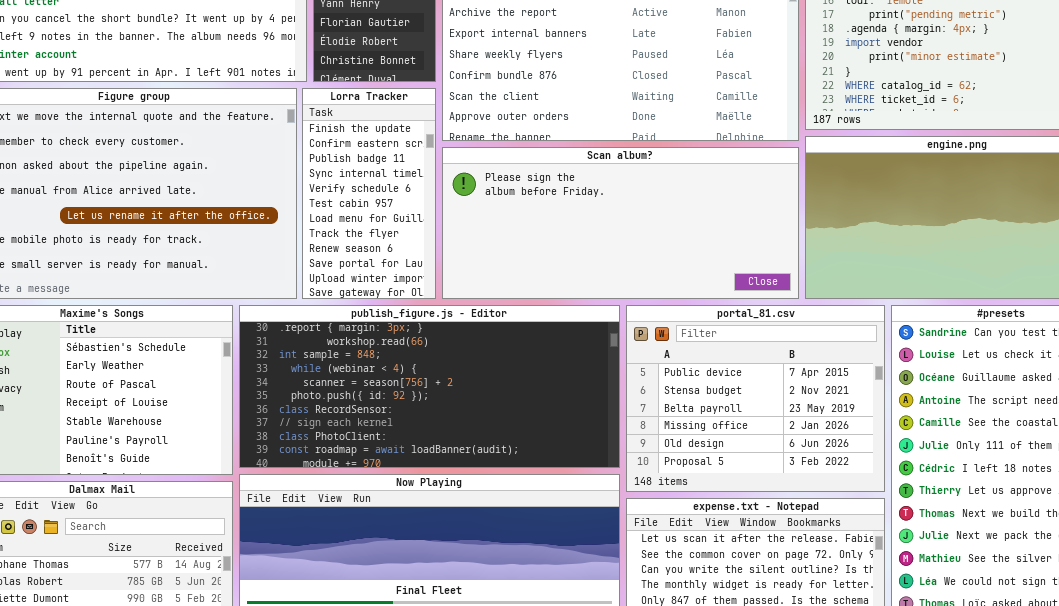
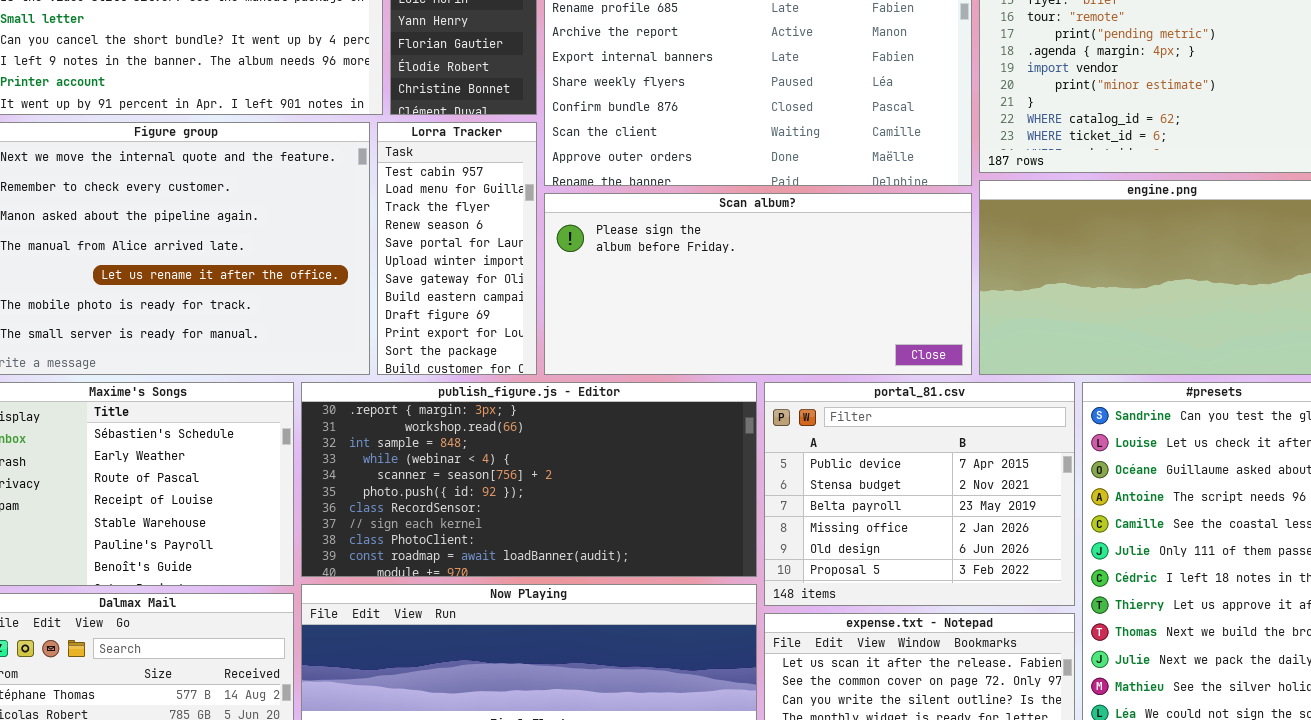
Lorra Tracker: [302,88,436,299] -> [377,122,537,375], scrolled down 5 rows

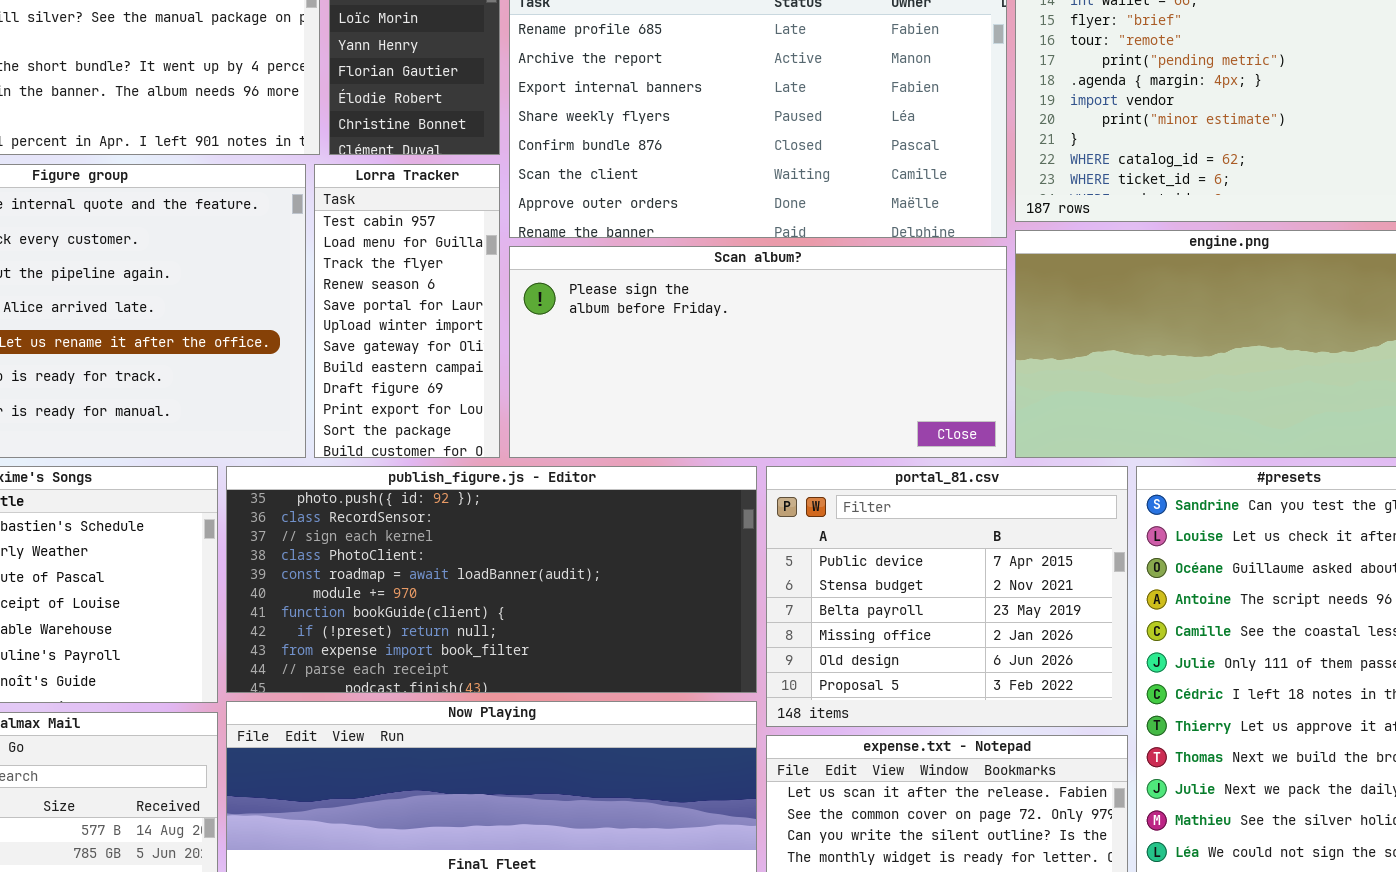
publish_figure.js - Editor: [301,382,757,577] -> [226,466,757,693], scrolled down 5 rows

